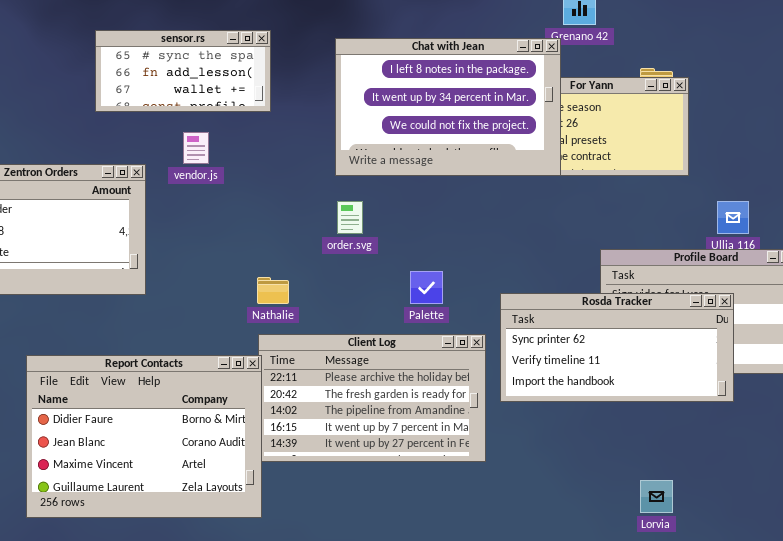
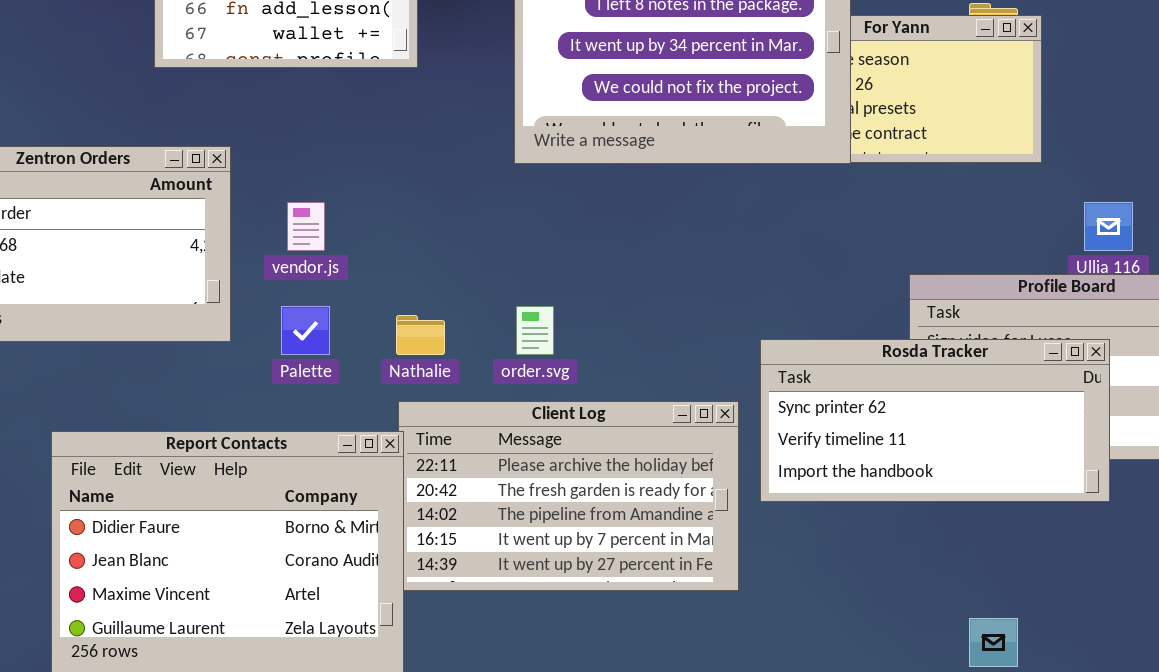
vendor.js: [183,132,209,164] -> [287,202,325,251], moved
order.svg: [337,201,363,234] -> [516,306,554,355], moved
Palette: [410,271,443,304] -> [281,306,330,355], moved

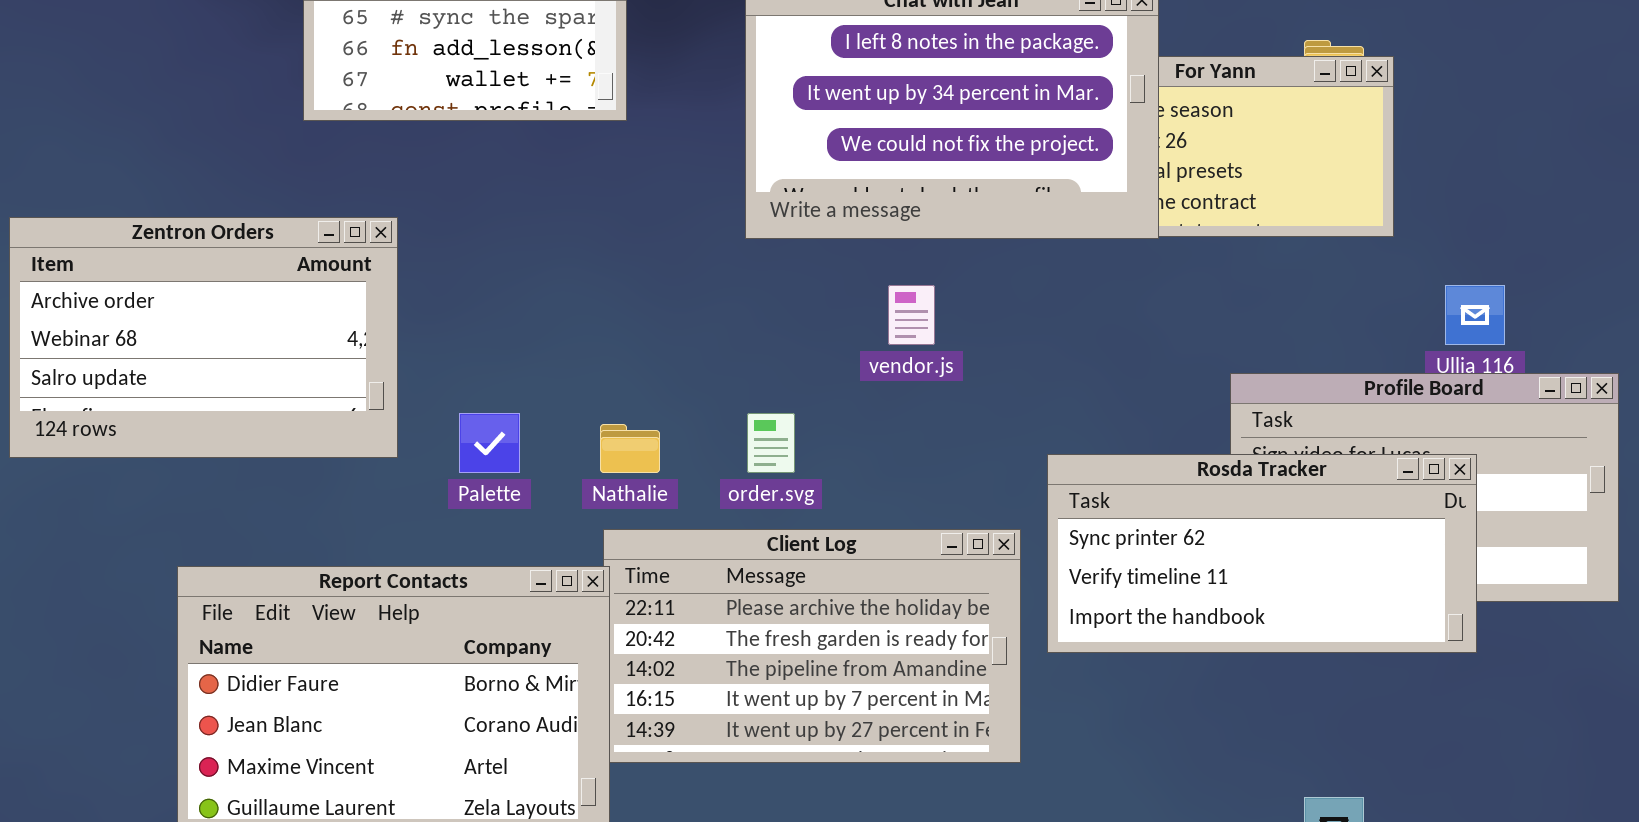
vendor.js: [287,202,325,251] -> [888,285,935,345], moved

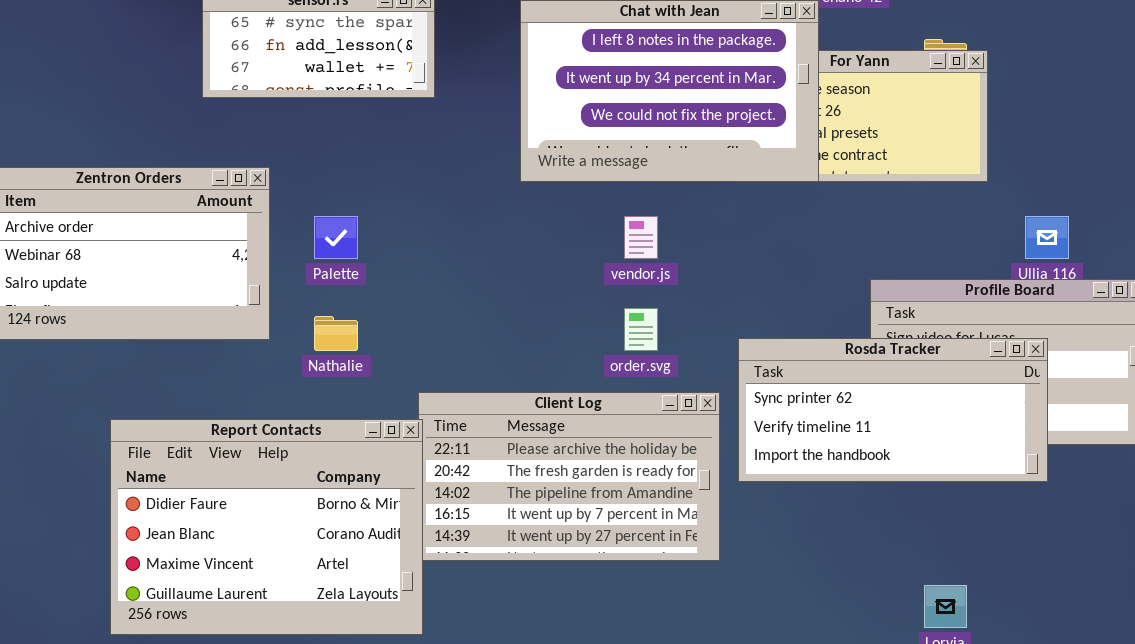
Palette: [459,413,520,473] -> [314,216,358,259], moved
order.svg: [747,413,795,473] -> [624,308,658,351], moved
Nathalie: [600,424,660,473] -> [314,316,358,351], moved

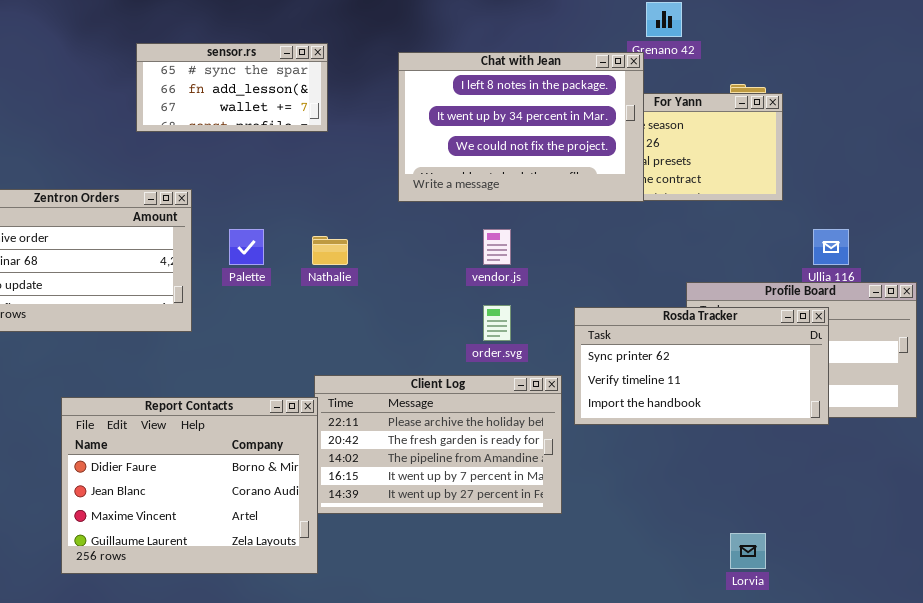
Nathalie: [314,316,358,351] -> [312,236,348,265], moved
Rosda Tracker: [738,338,1048,482] -> [574,307,829,425], moved

